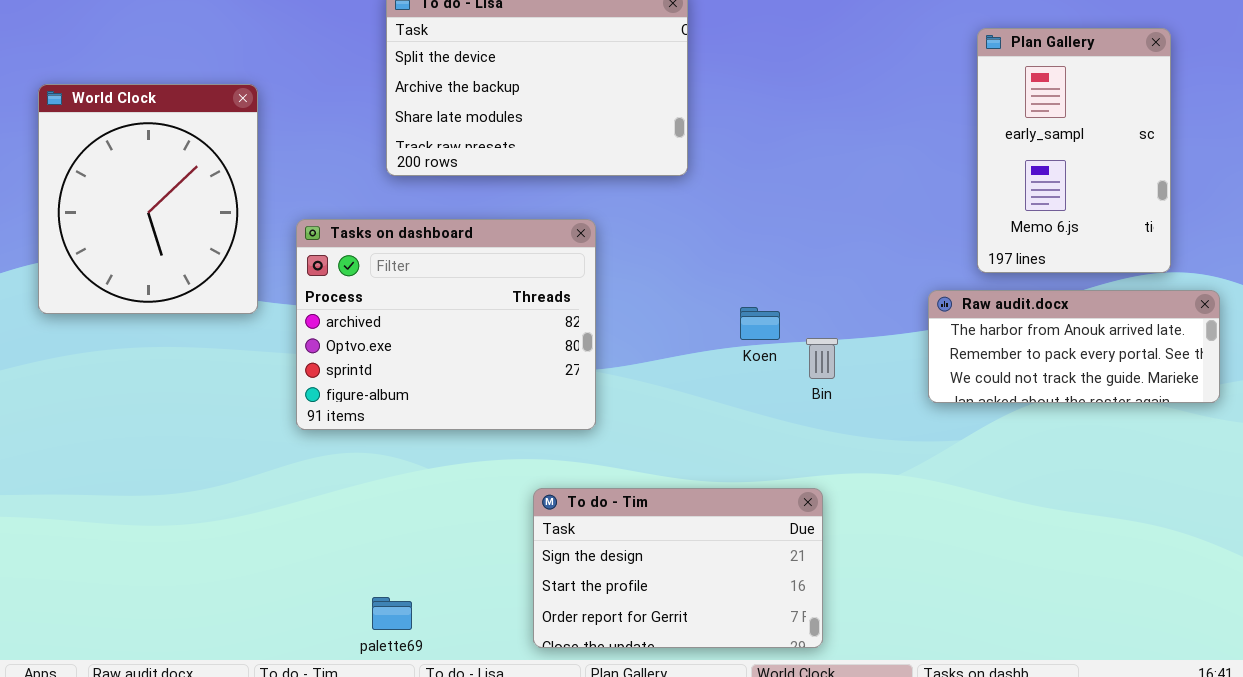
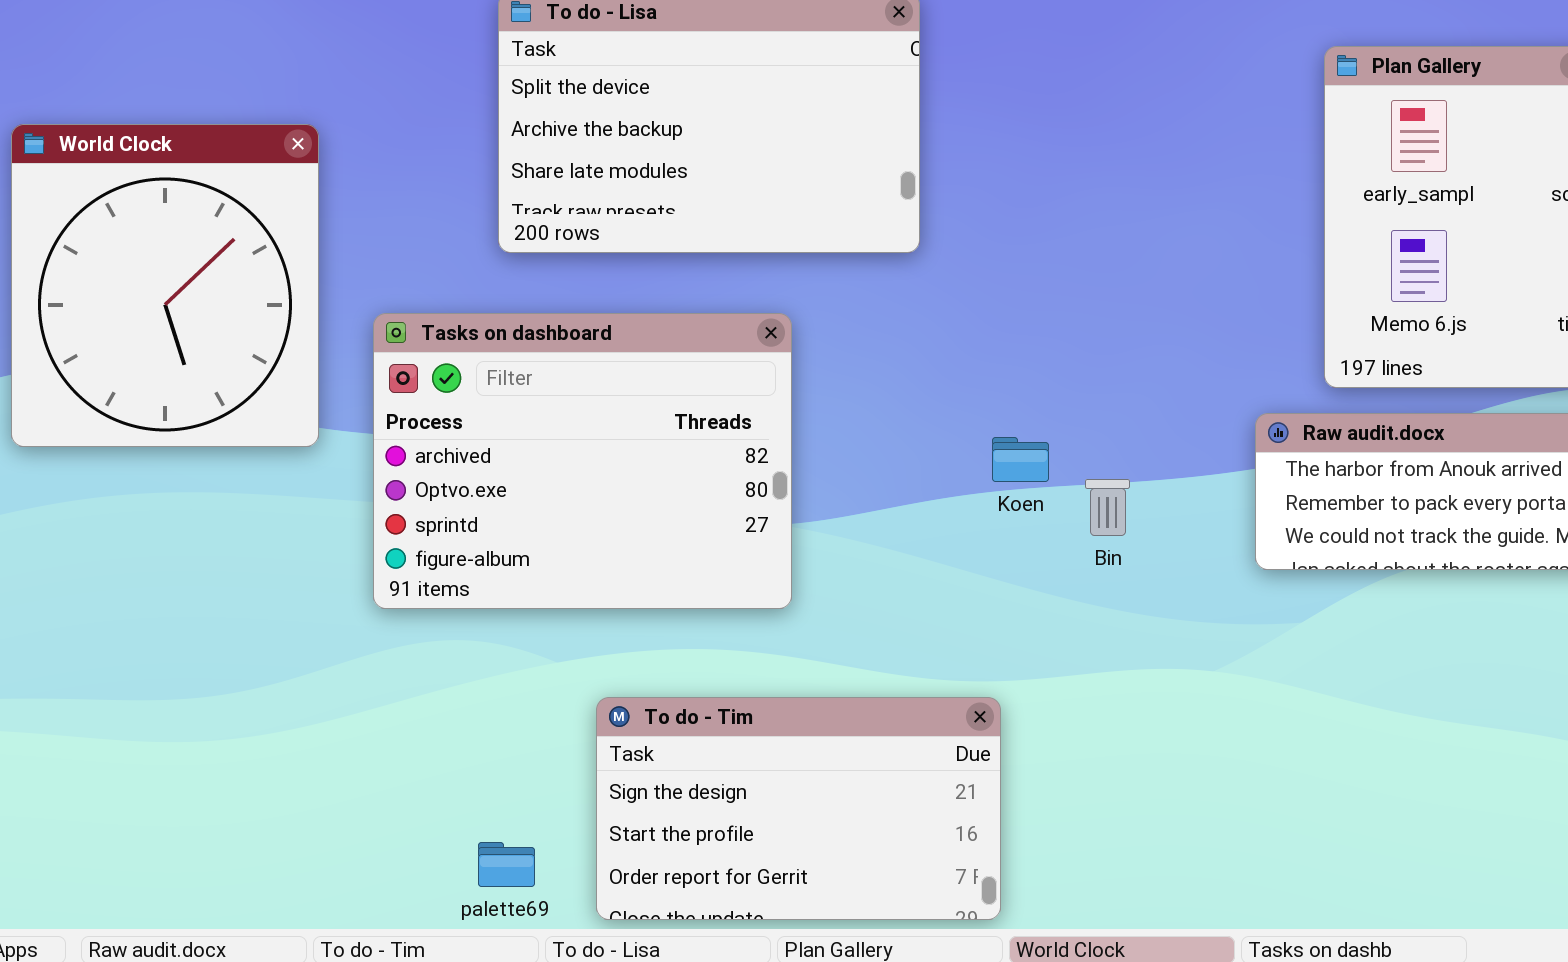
To do - Tim: [533,488,823,648] -> [596,697,1001,920], moved

